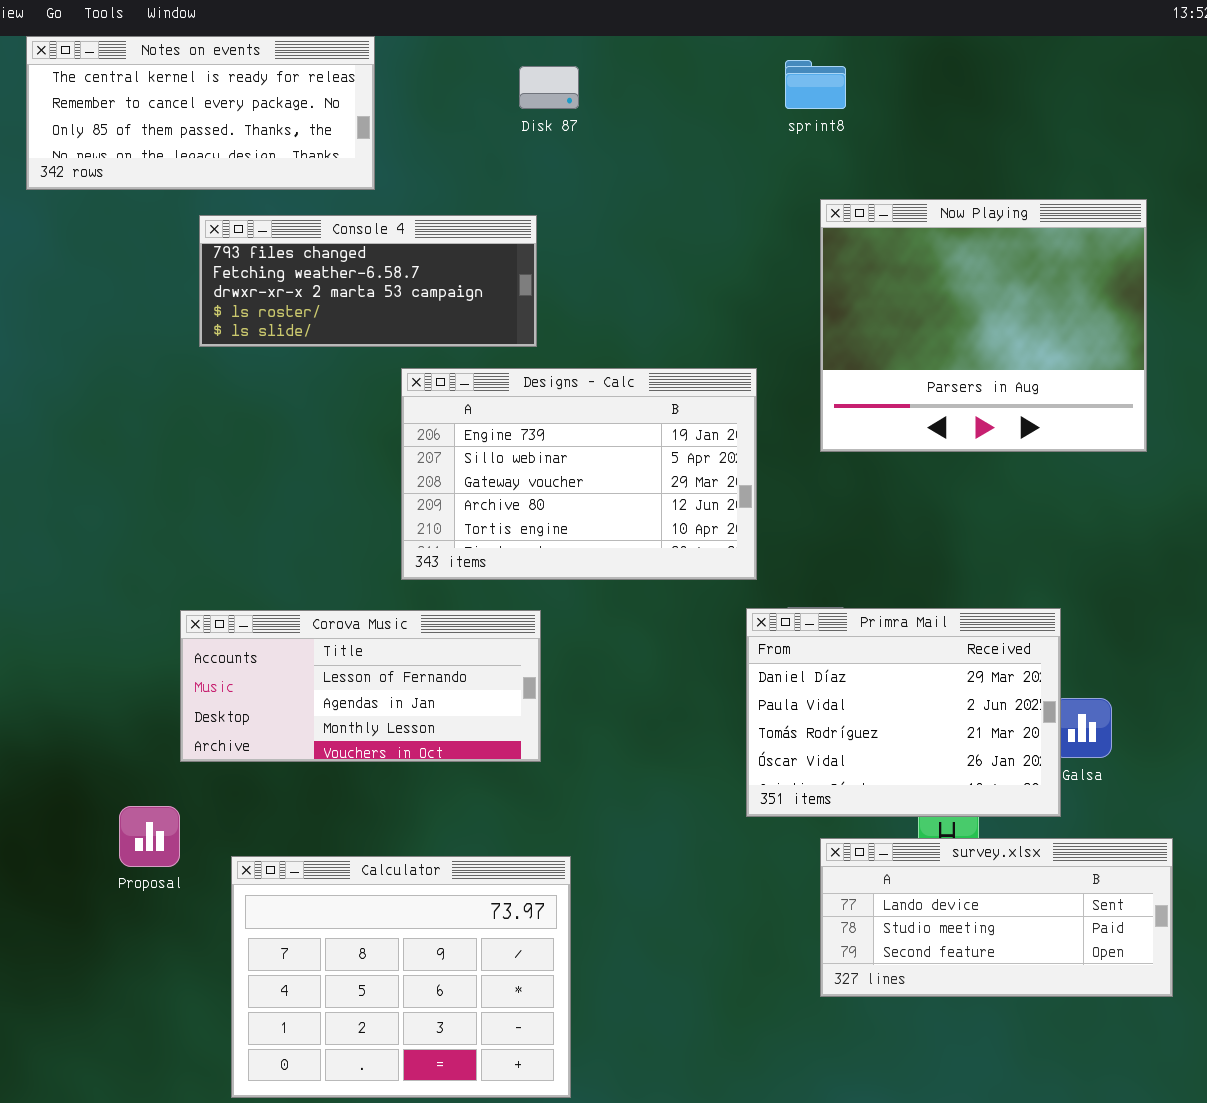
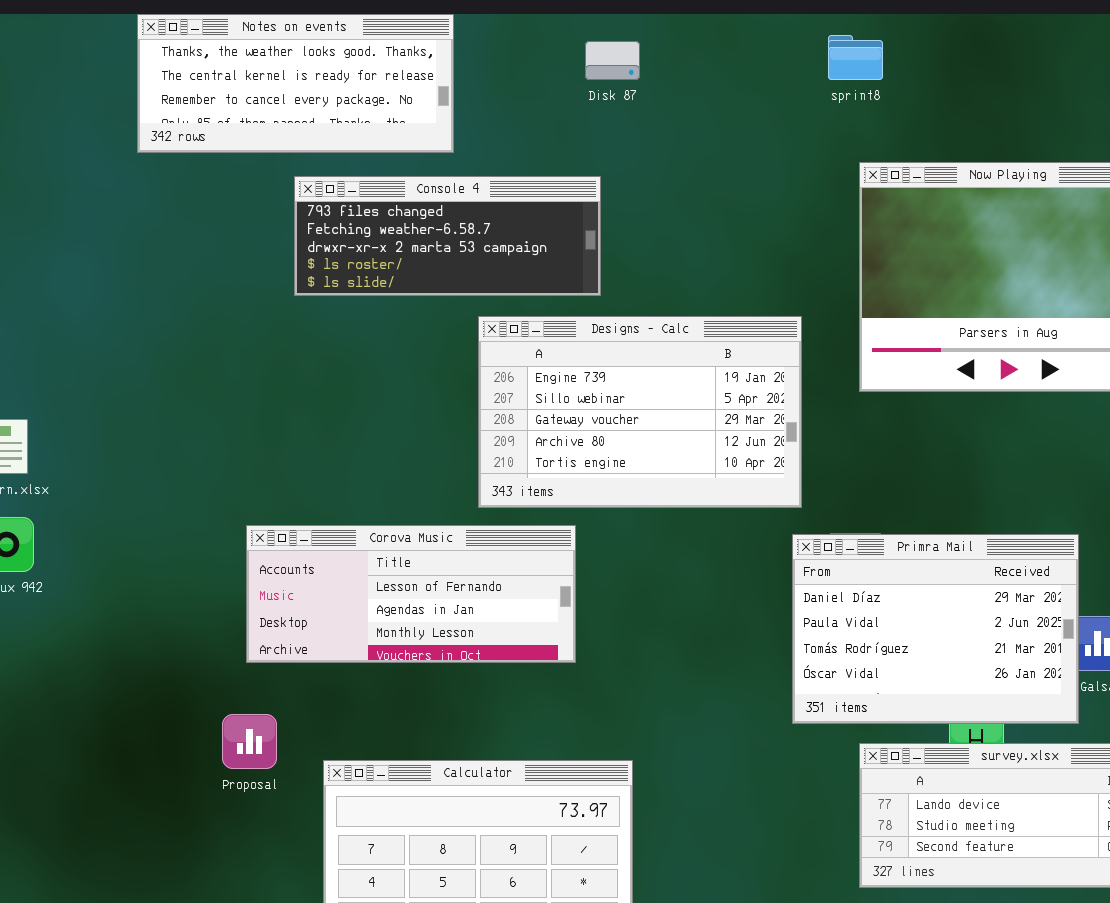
Notes on events: [26,36,375,190] -> [137,14,454,153], scrolled up 1 row
Corova Music: [180,610,541,762] -> [246,525,576,663], moved

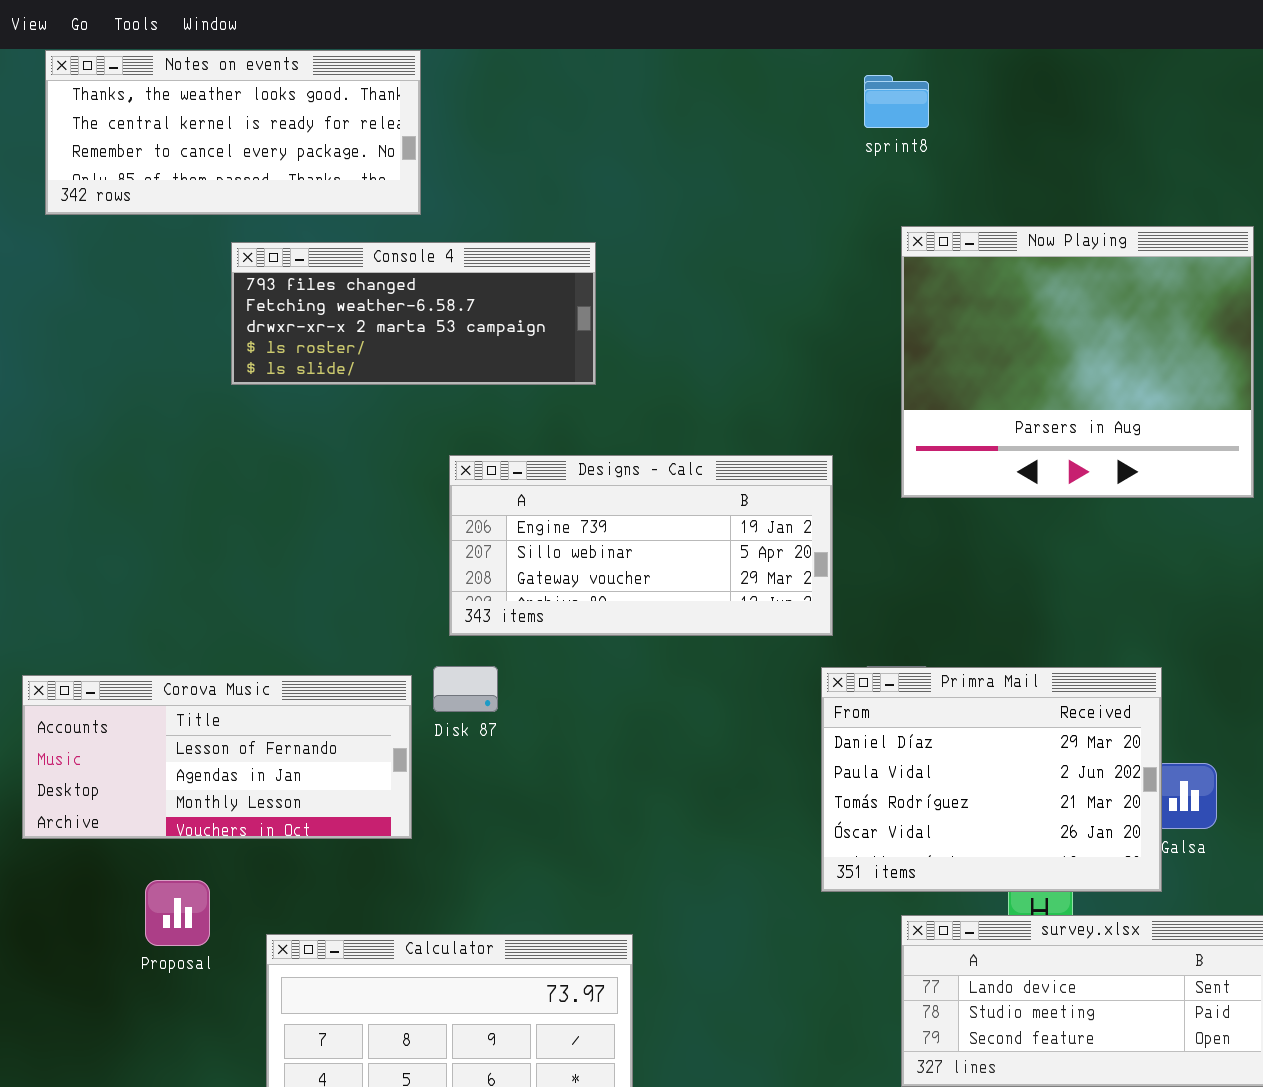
Disk 87: [585,41,640,80] -> [433,666,498,712], moved
Designs - Calc: [478,316,802,508] -> [449,455,833,636], resized
Corova Music: [246,525,576,663] -> [22,675,412,839], moved

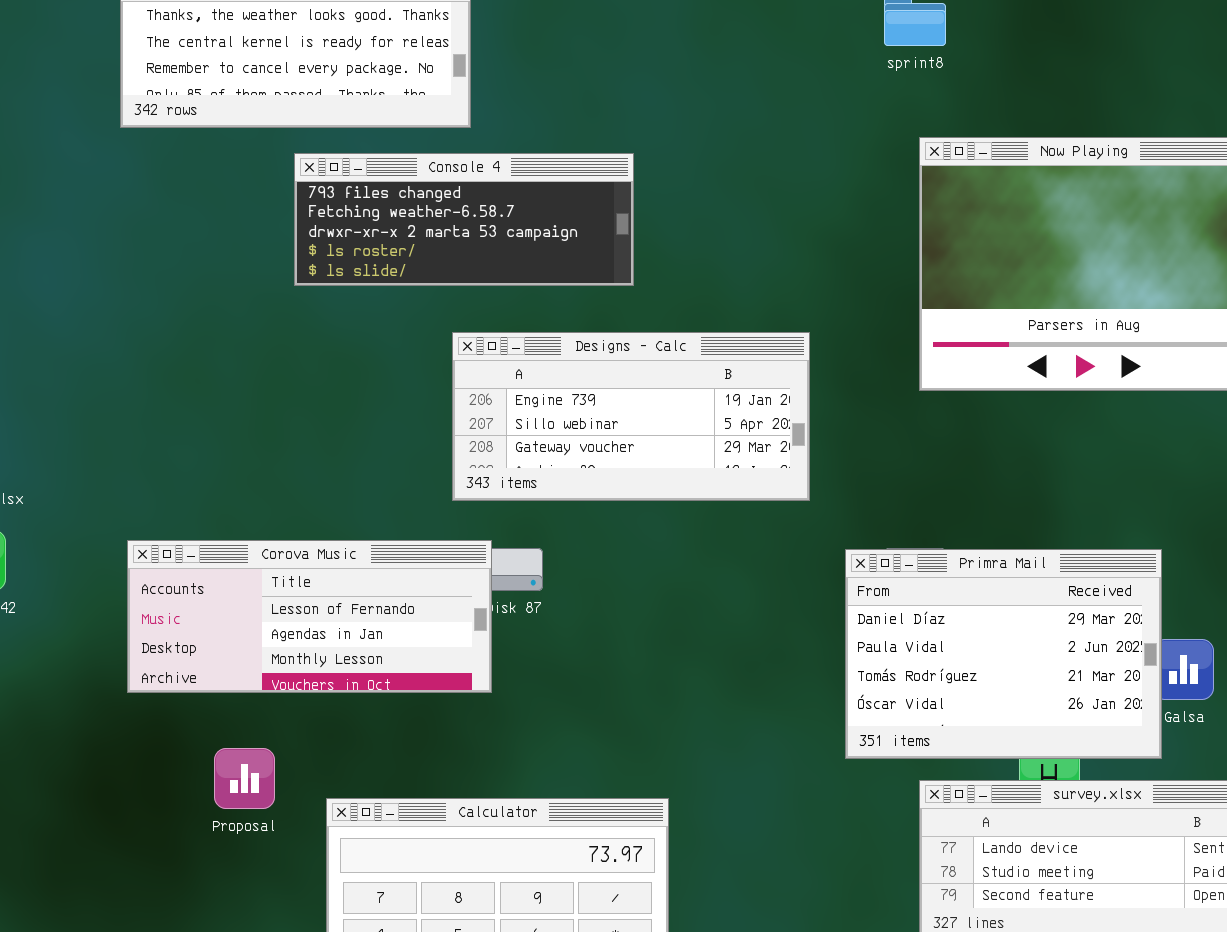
Designs - Calc: [449,455,833,636] -> [452,332,810,501], moved
Corova Music: [22,675,412,839] -> [127,540,492,693], moved

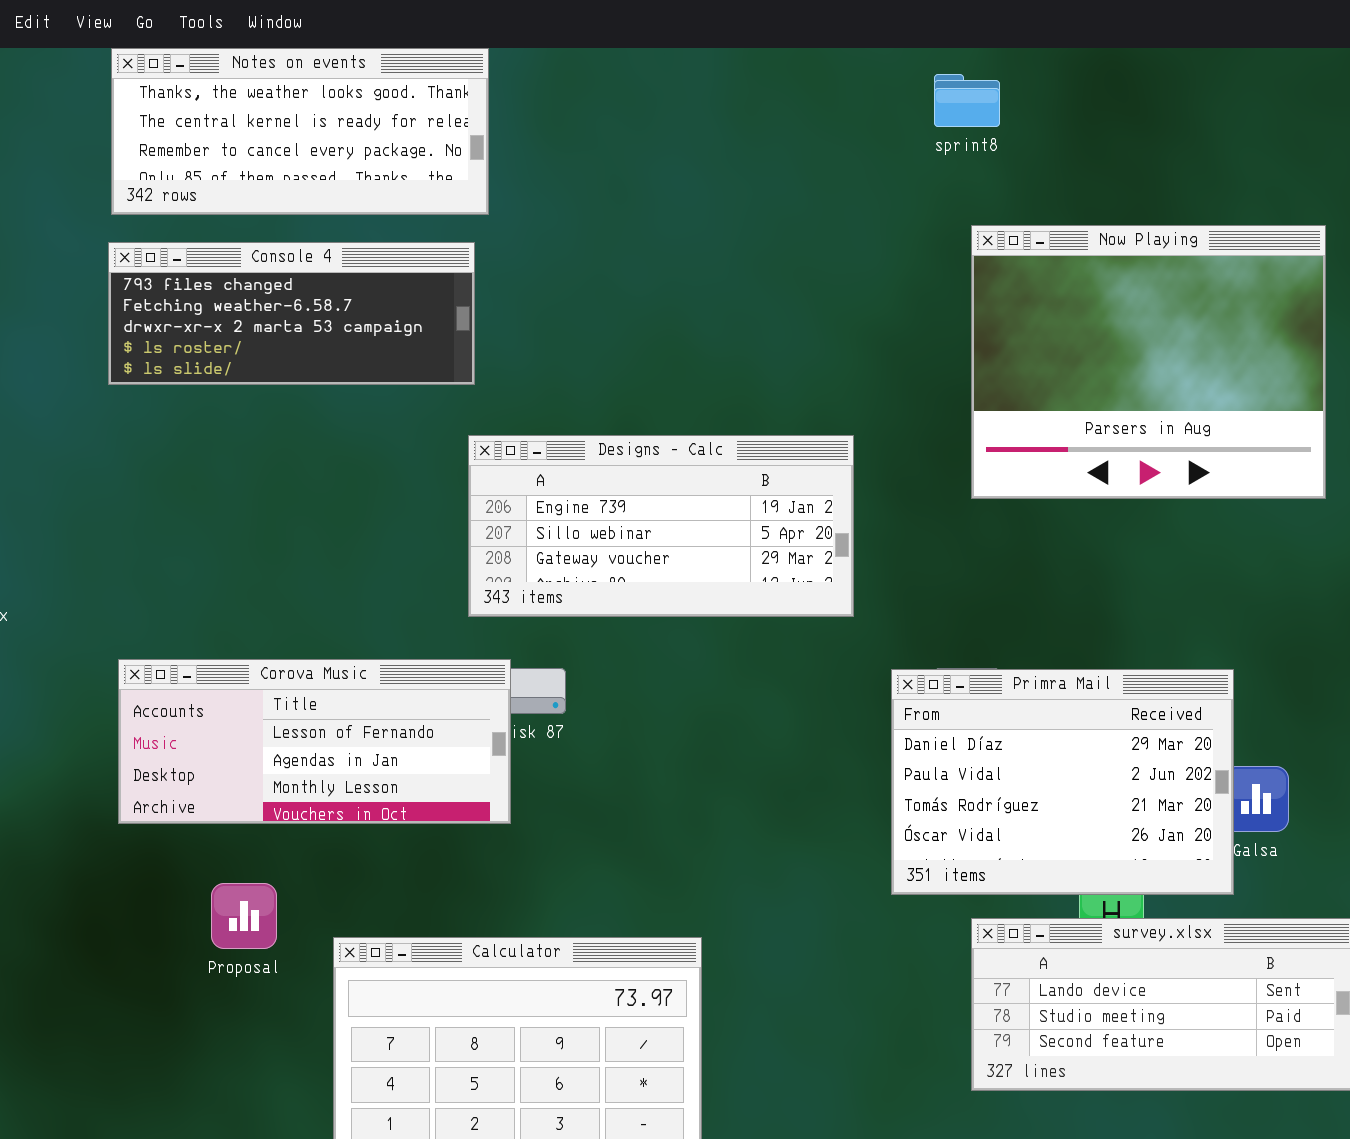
Console 4: [294,153,634,286] -> [108,242,475,385], moved

